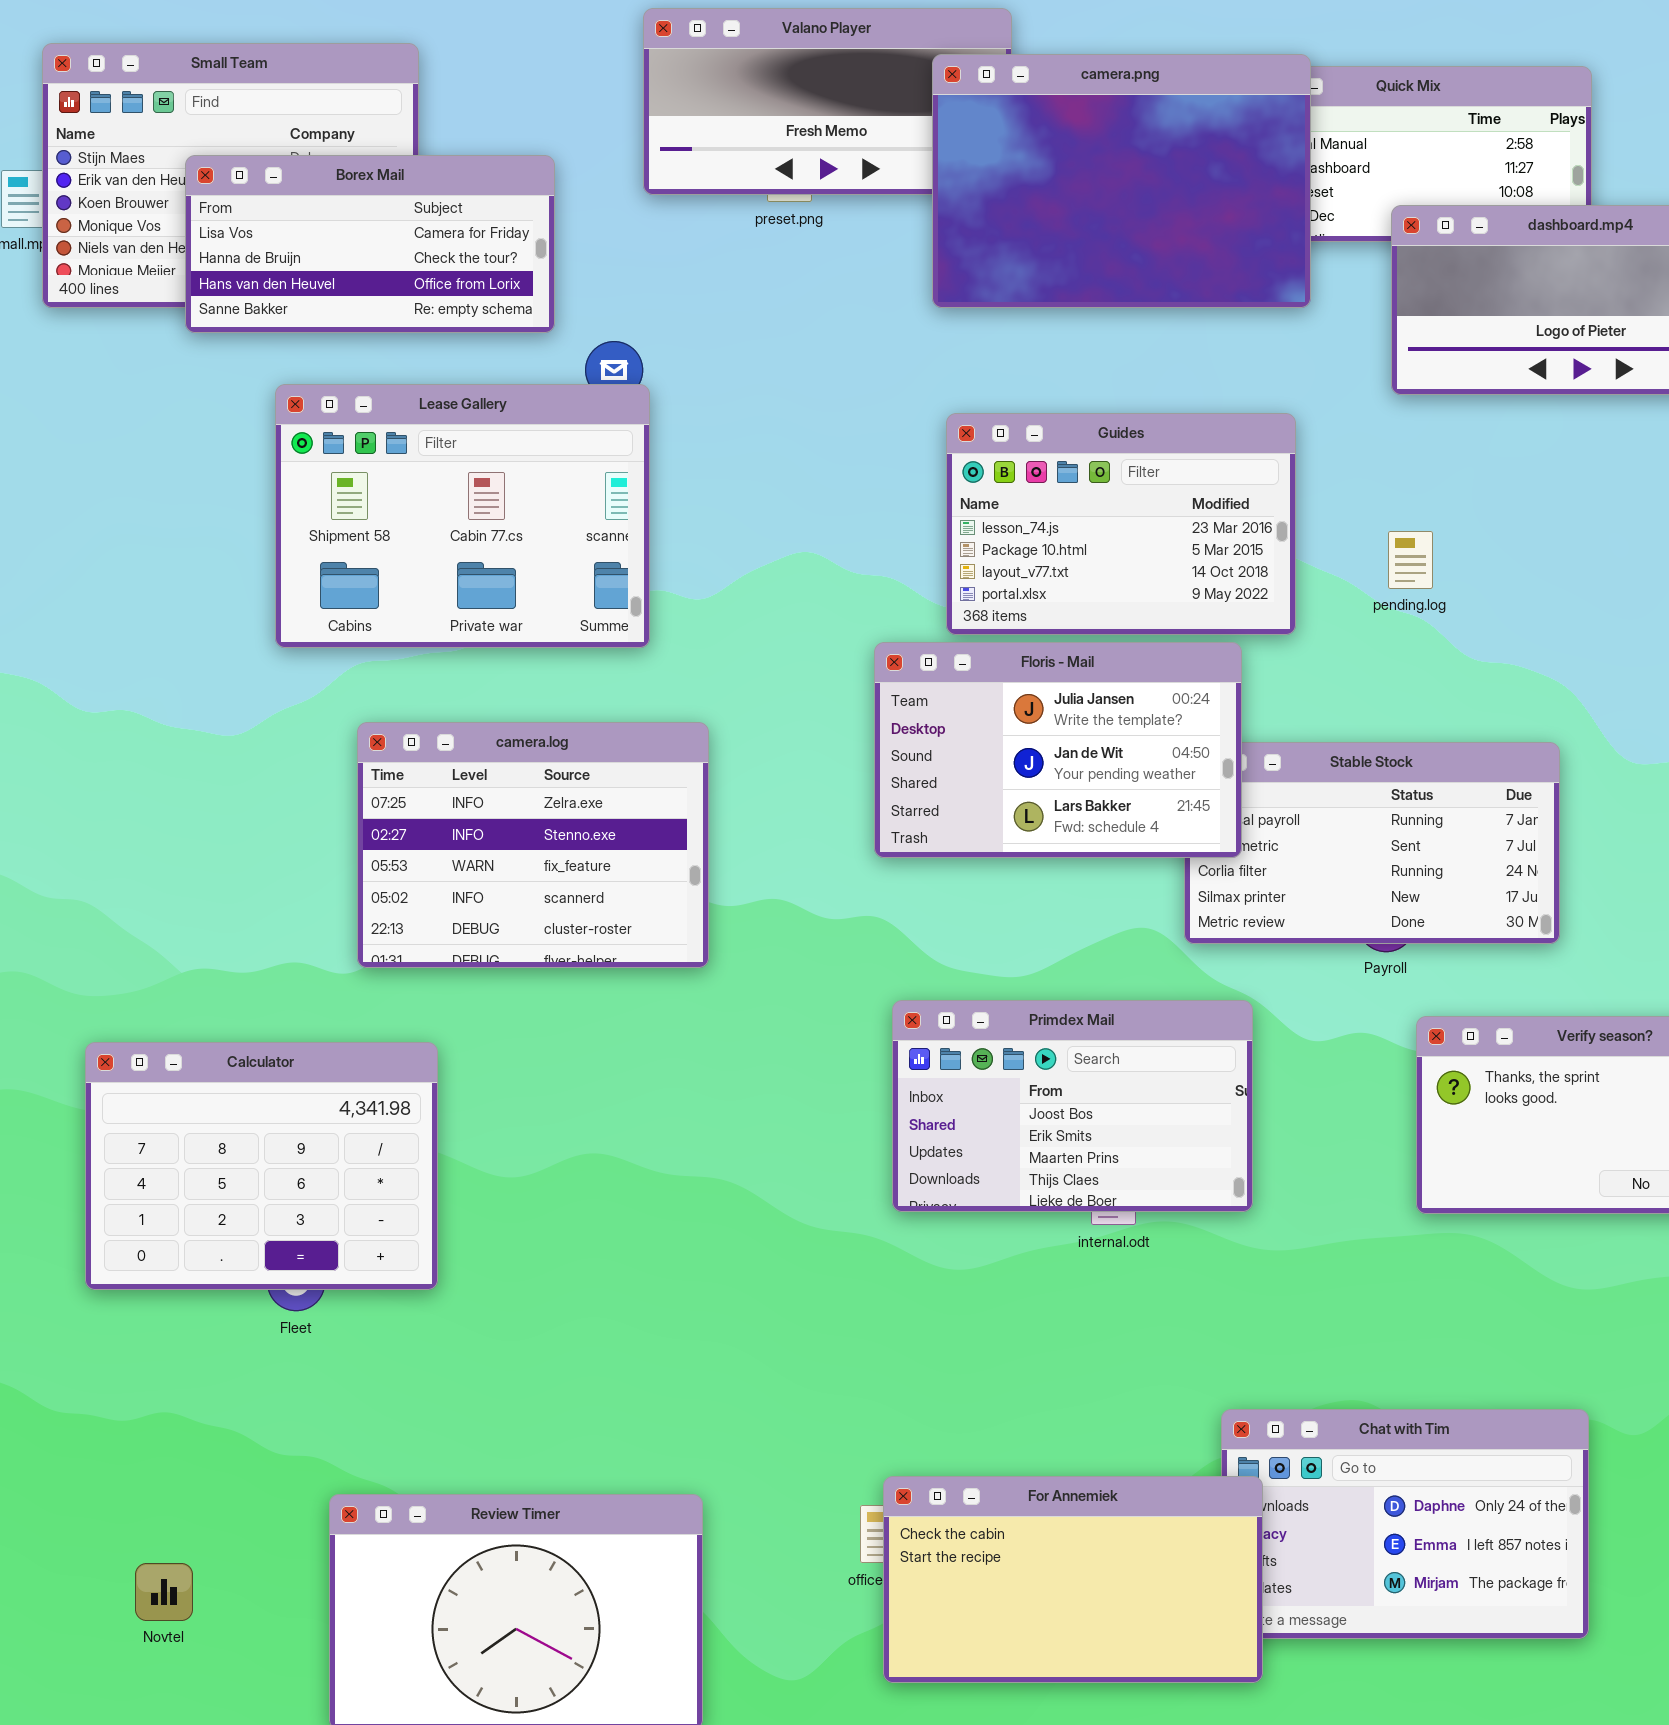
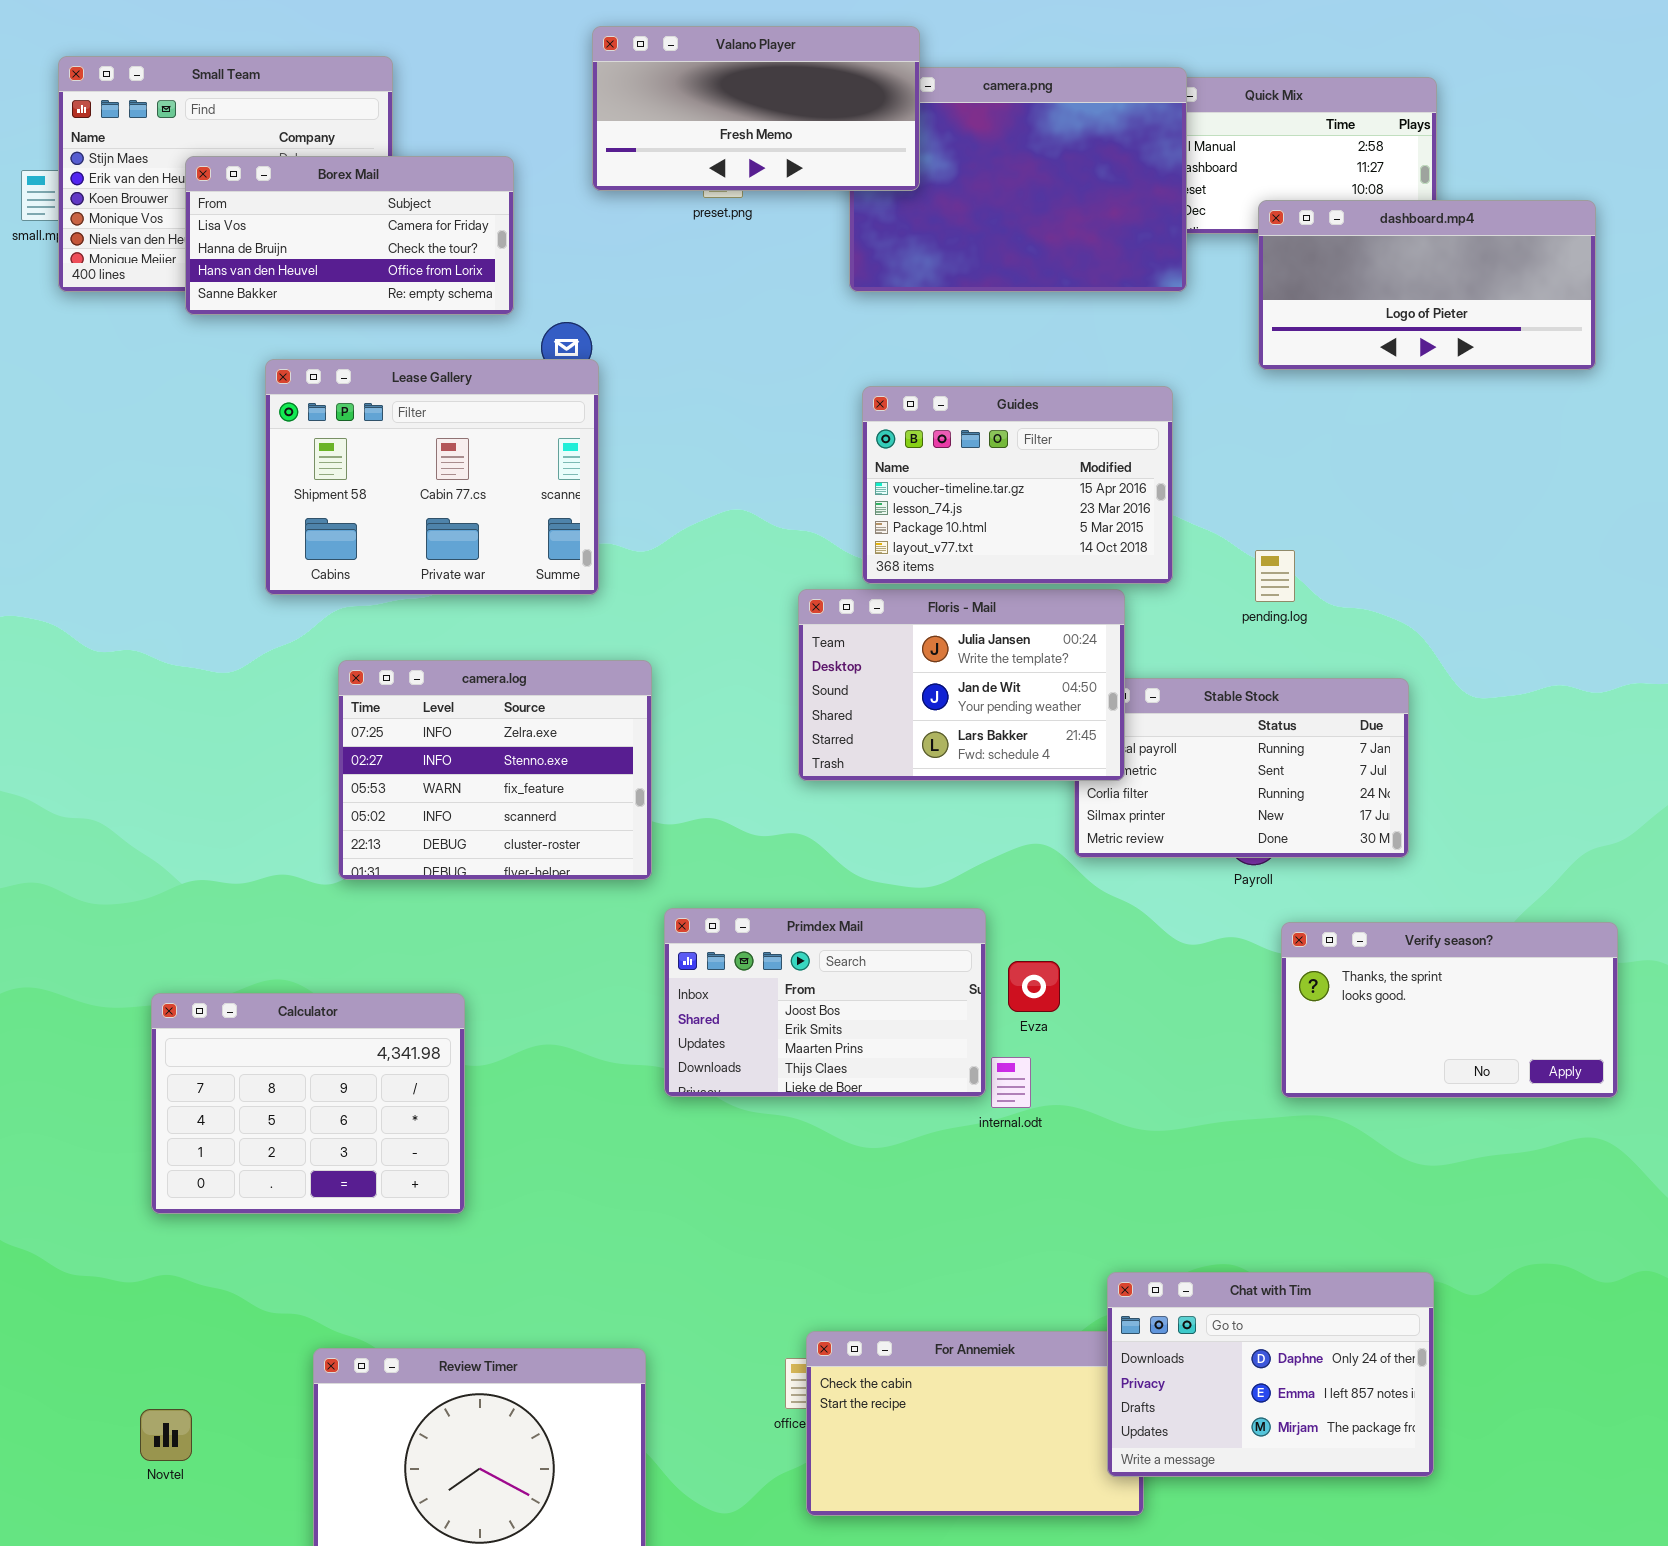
Valano Player: [643,8,1012,195] -> [592,26,920,191], raised
Guides: [946,413,1296,635] -> [862,386,1173,584], scrolled up 1 row
pending.log: [1388,531,1433,589] -> [1255,550,1295,602], moved
Primdex Mail: [892,1000,1253,1212] -> [664,908,986,1097], moved
Calculator: [85,1042,438,1290] -> [151,993,465,1214], moved
Chat with Tim: [1221,1409,1589,1639] -> [1107,1272,1434,1477], raised

